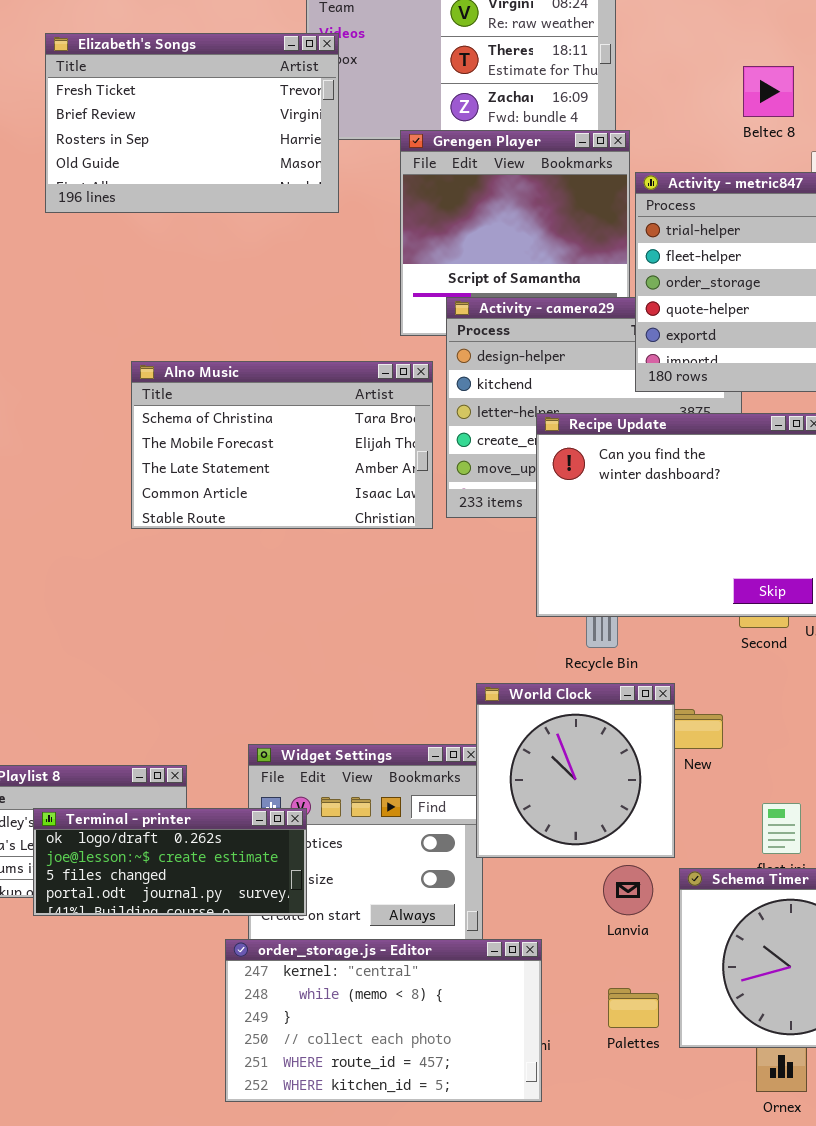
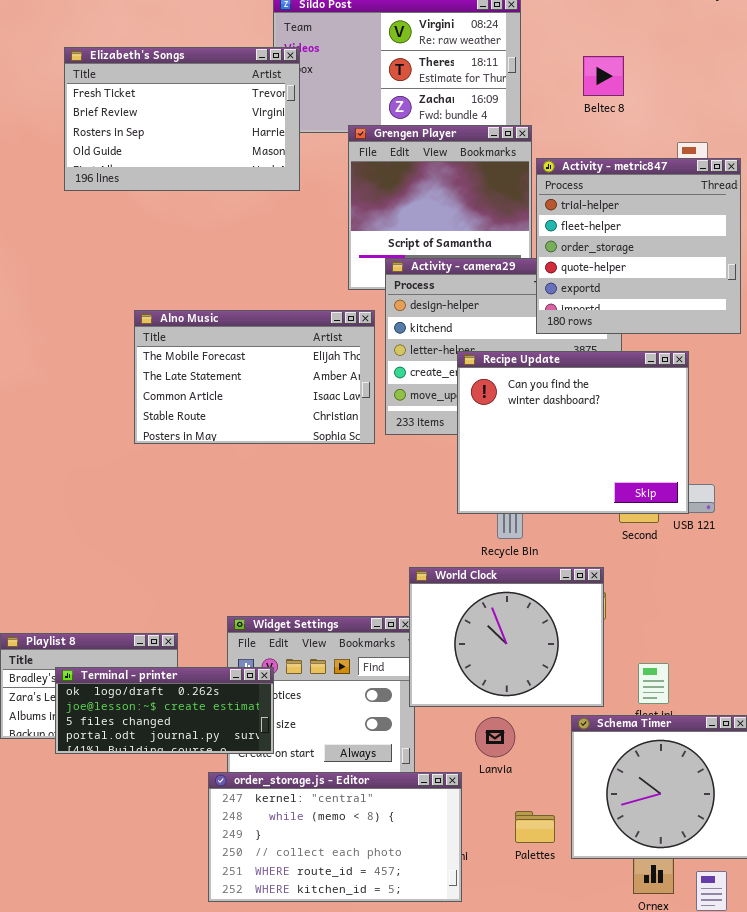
Beltec 8: [743,66,794,117] -> [583,56,624,96], moved
Alno Music: [131,361,433,529] -> [134,310,375,444], scrolled down 1 row
World Clock: [476,683,675,858] -> [409,567,604,707], resized
Lanvia: [603,865,653,915] -> [475,717,515,757], moved

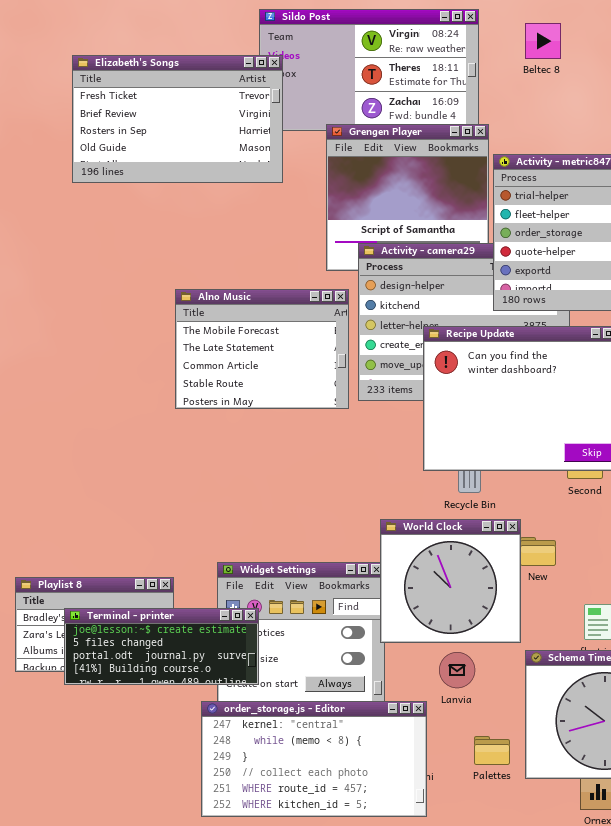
Beltec 8: [583,56,624,96] -> [525,23,561,59], moved
Alno Music: [134,310,375,444] -> [175,289,349,409], resized
World Clock: [409,567,604,707] -> [380,519,521,643], resized
Terminal - printer: [55,667,274,754] -> [64,608,259,685], scrolled down 1 row

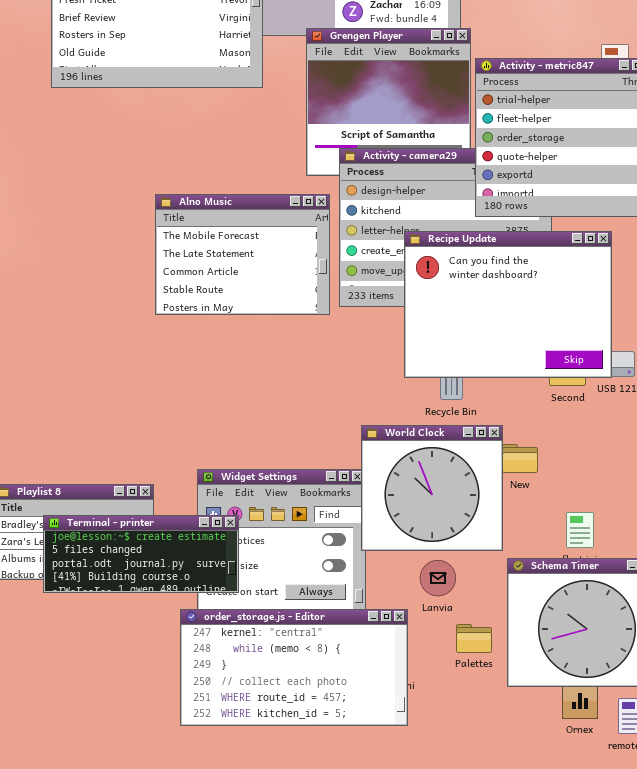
Palettes: [474,736,510,765] -> [456,624,492,653], moved

